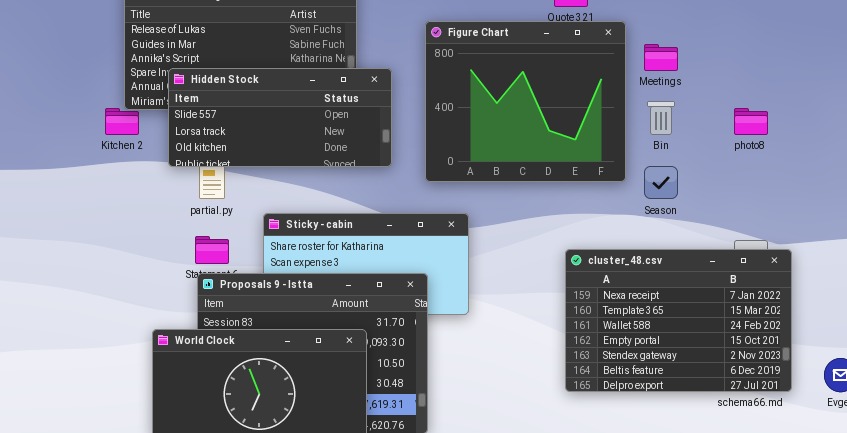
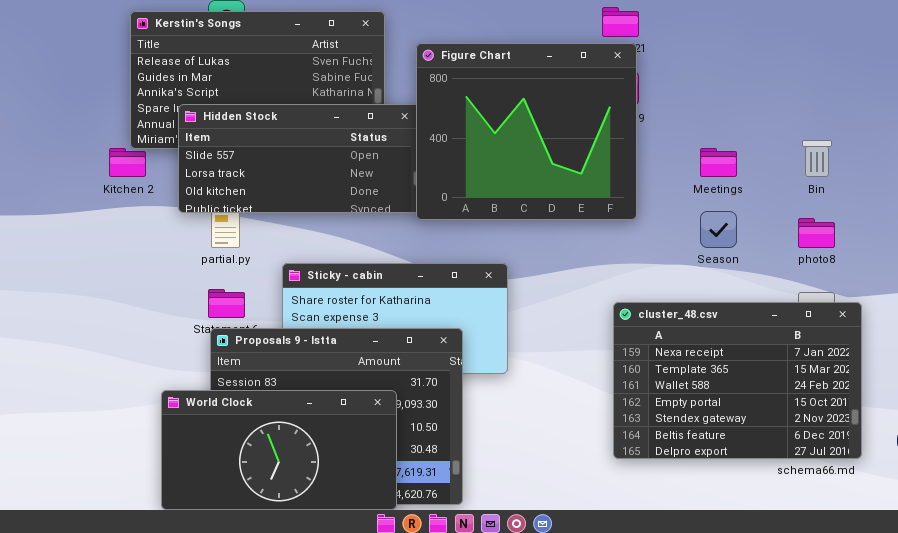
Figure Chart: [425,21,626,182] -> [416,43,637,220], moved
Meetings: [644,44,678,71] -> [700,148,737,177], moved
Bin: [647,101,675,135] -> [802,140,832,177], moved
photo8: [734,108,768,135] -> [798,218,835,248], moved

